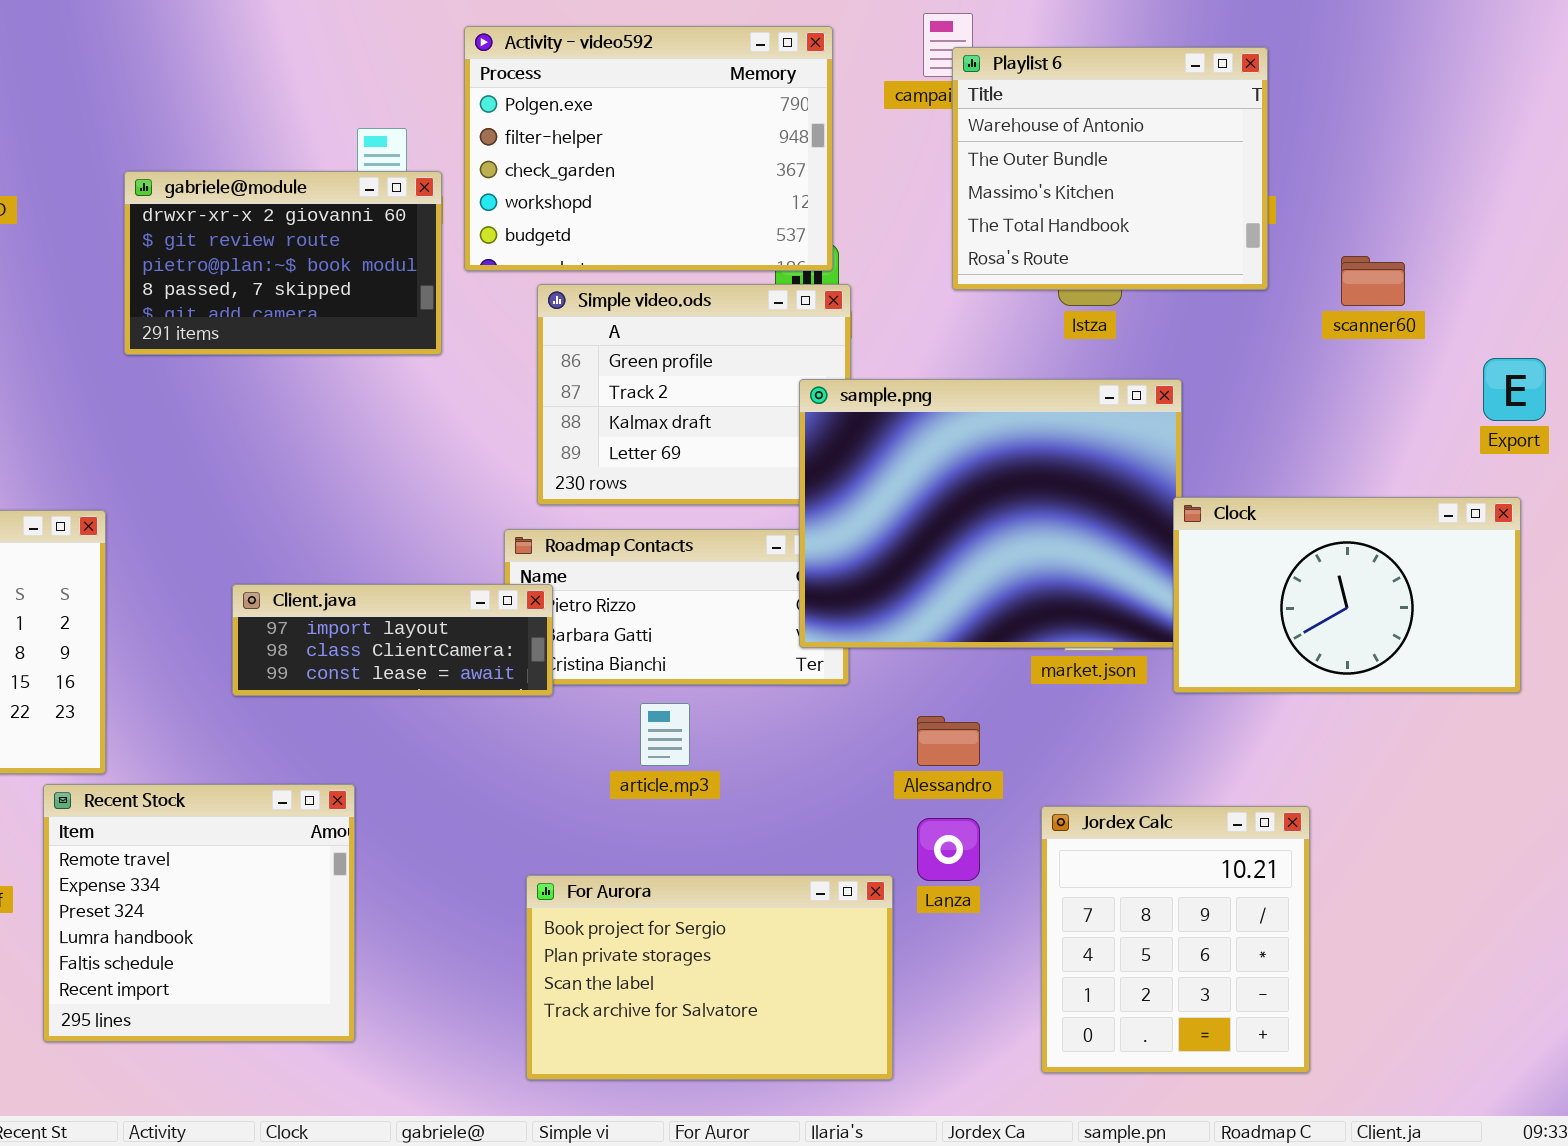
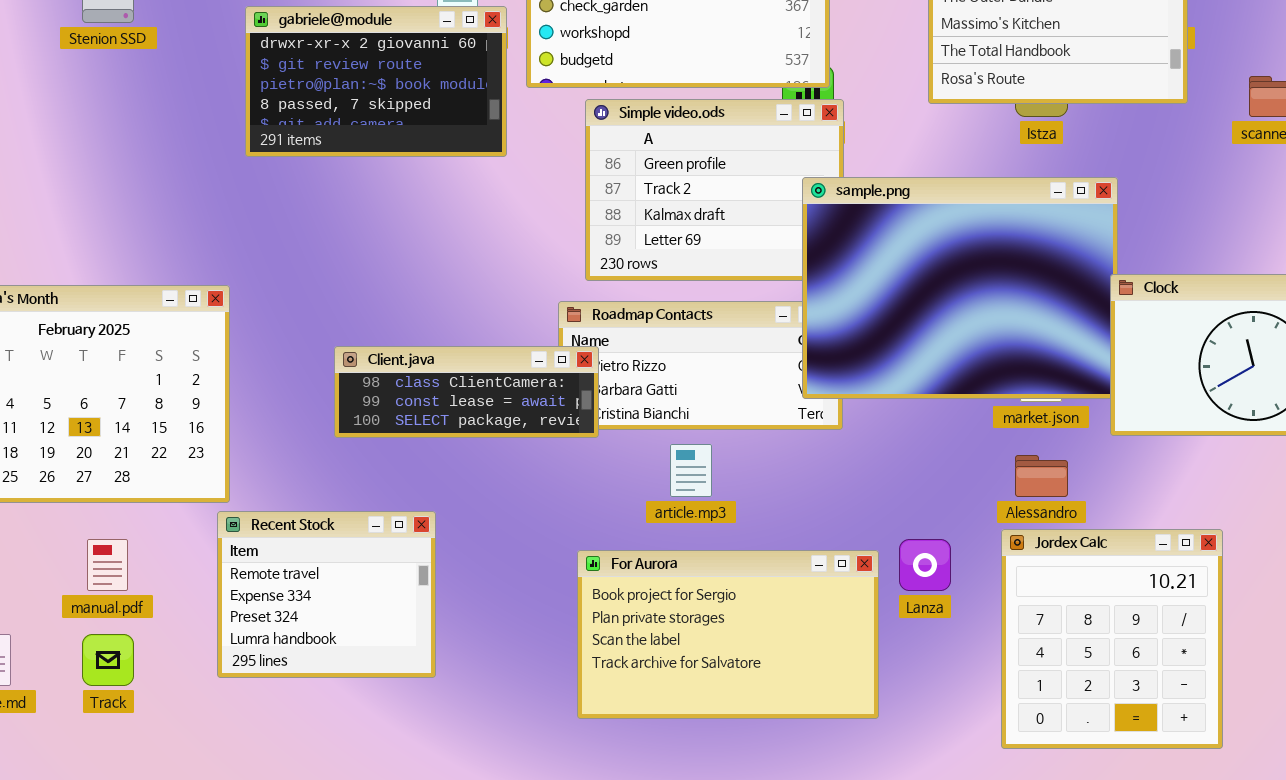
Client.java: [232,584,553,696] -> [334,346,599,438], scrolled down 1 row
Alessandro: [917,716,980,766] -> [1015,455,1068,497], moved
Recent Stock: [43,784,355,1042] -> [217,511,436,678], resized
For Aurora: [526,875,893,1080] -> [577,550,879,719], moved

